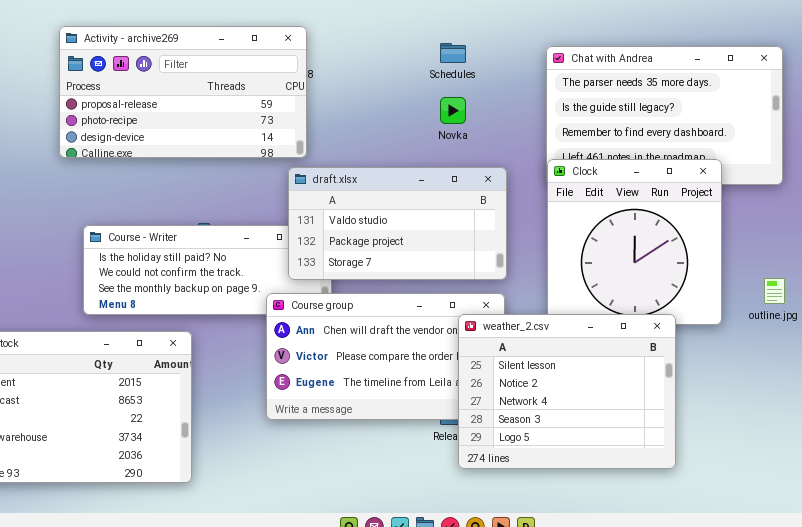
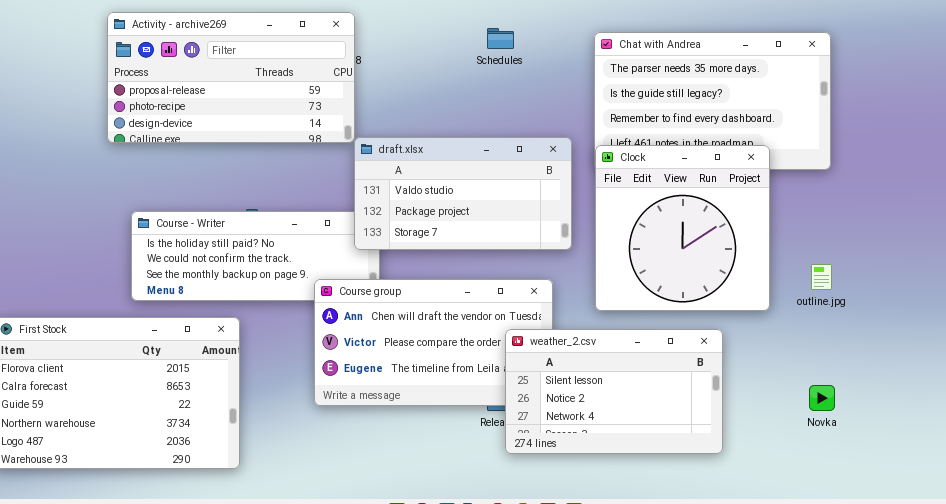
Novka: [440,97,466,124] -> [809,385,835,411], moved
draft.xlsx: [288,167,507,280] -> [354,137,572,250], moved
weather_2.csv: [458,314,676,469] -> [505,329,723,454], resized

